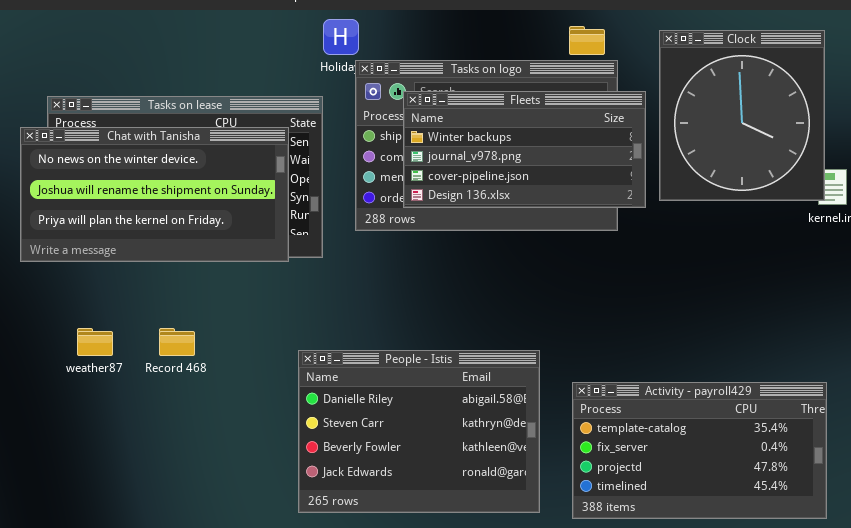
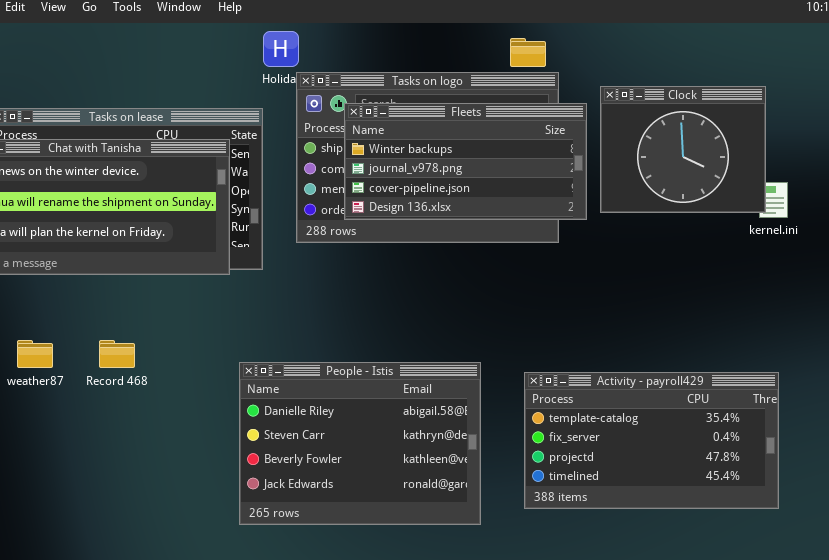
Clock: [659,30,825,201] -> [600,86,766,213], resized
Activity - payroll429: [572,382,827,519] -> [524,372,779,509], moved

